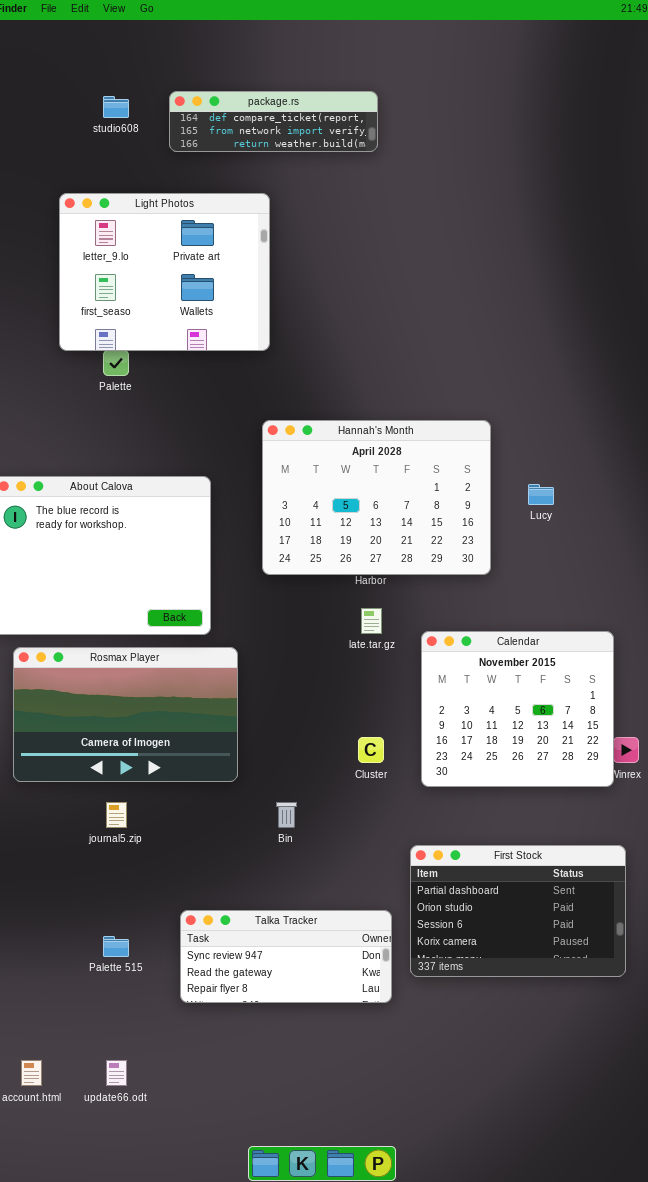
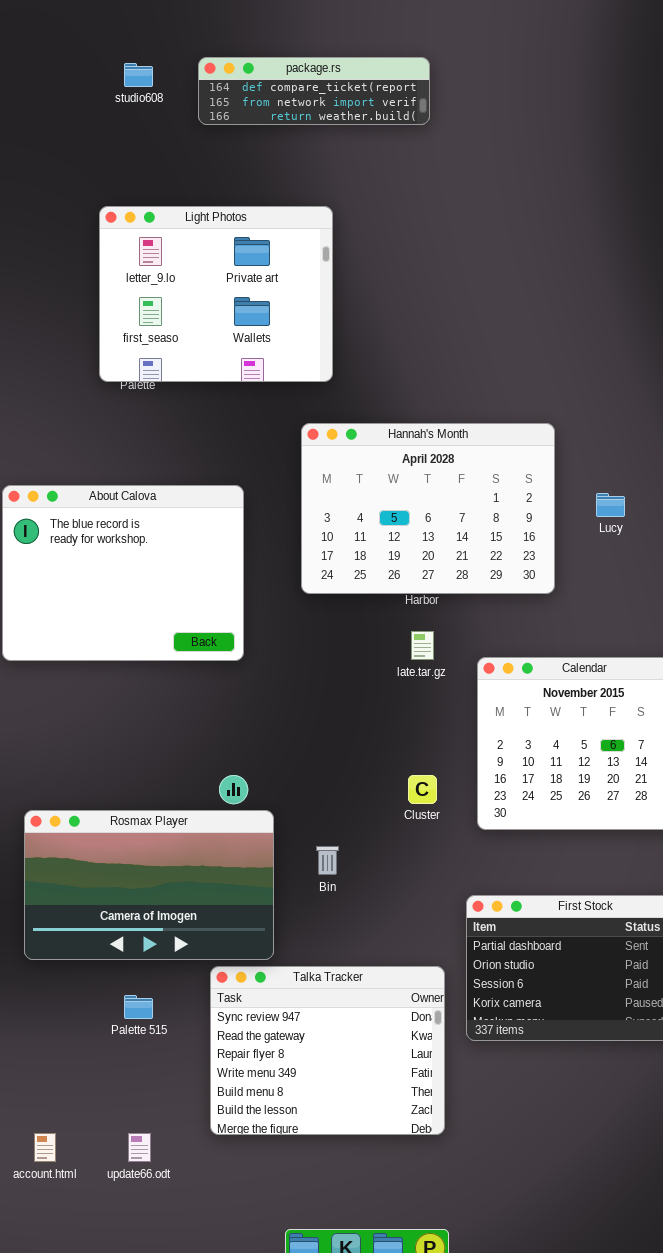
Light Photos: [59,193,270,351] -> [99,206,333,382], moved
Rosmax Player: [13,647,238,782] -> [24,810,274,960], moved
Talka Tracker: [180,910,392,1003] -> [210,966,445,1135], resized

